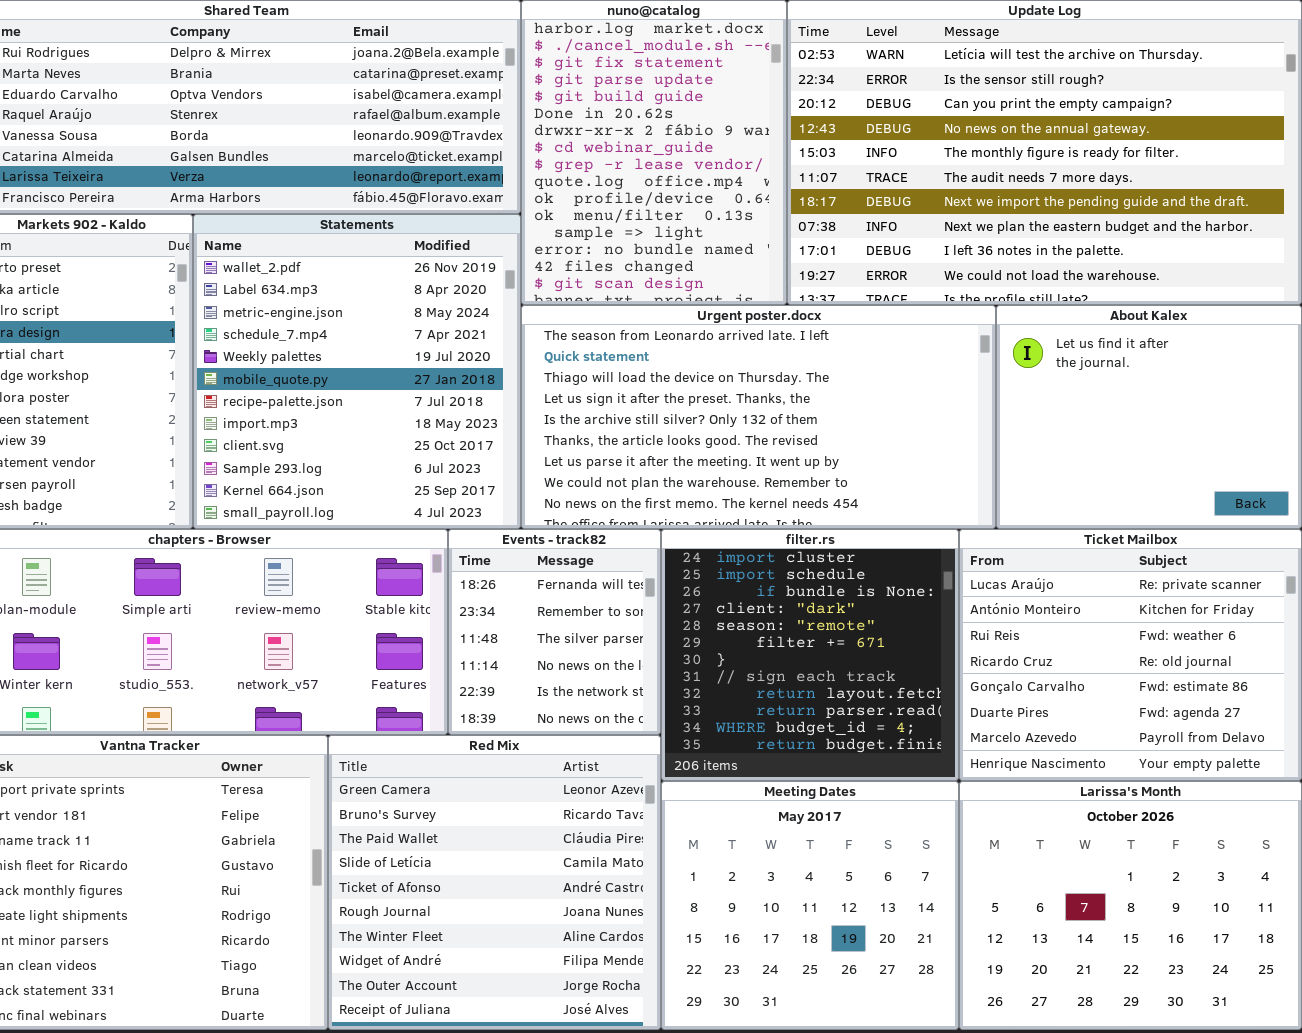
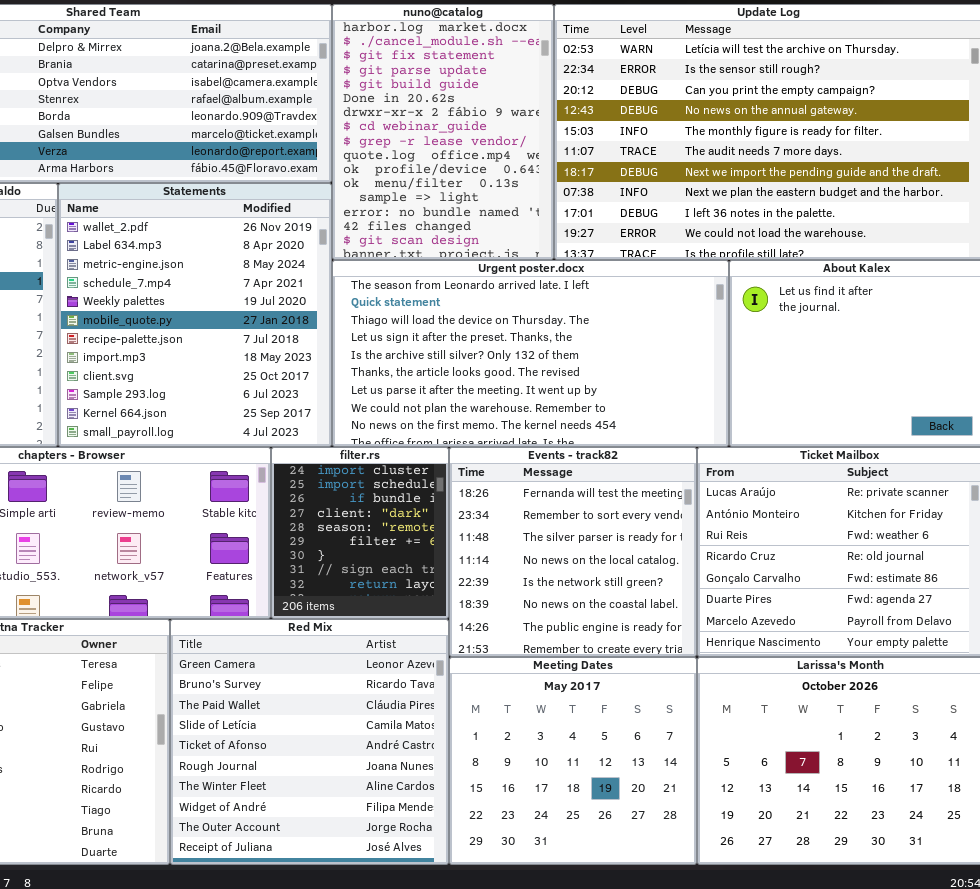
Events - track82: [448,529,661,735] -> [449,447,697,657], moved, resized
filter.rs: [661,529,959,781] -> [271,447,449,619], moved, resized

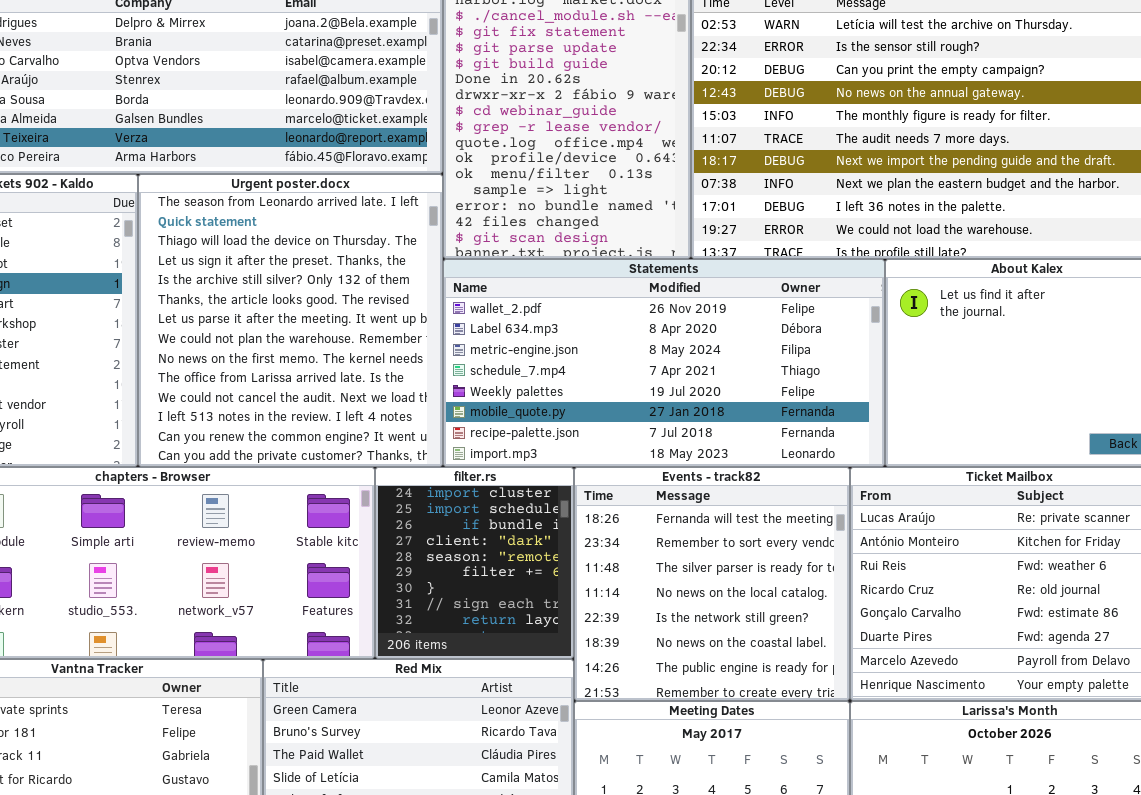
Statements: [58,183,332,447] -> [443,259,885,467], moved, resized
Urgent poster.docx: [332,260,729,447] -> [138,174,443,467], moved, resized

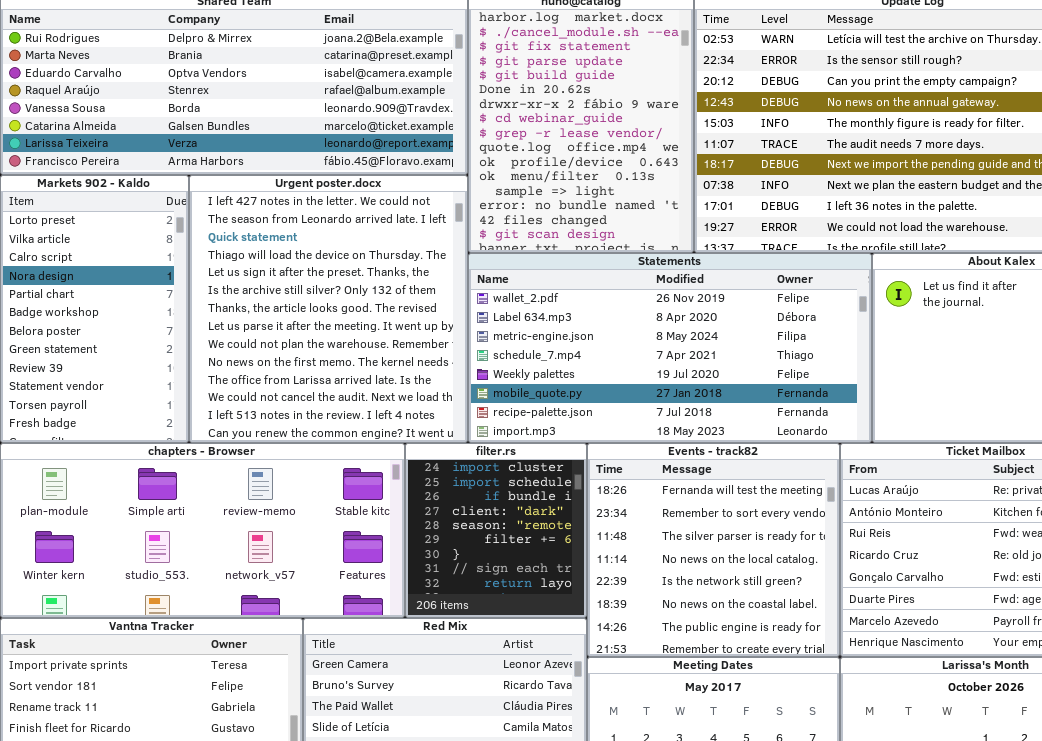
Urgent poster.docx: [138,174,443,467] -> [189,175,468,443], scrolled up 1 row

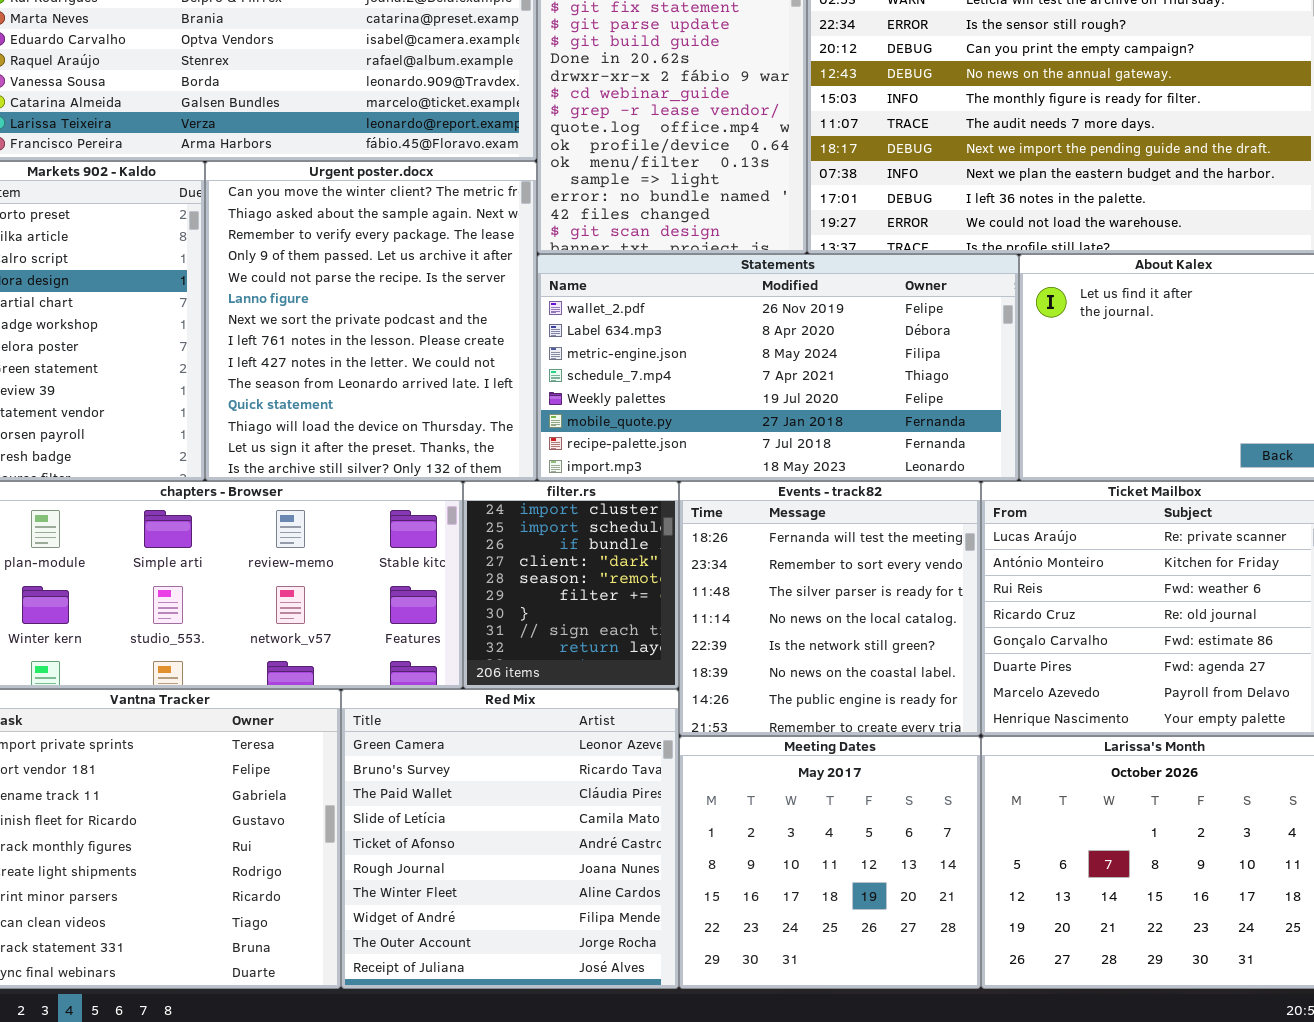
Urgent poster.docx: [189,175,468,443] -> [205,161,537,481], scrolled up 8 rows

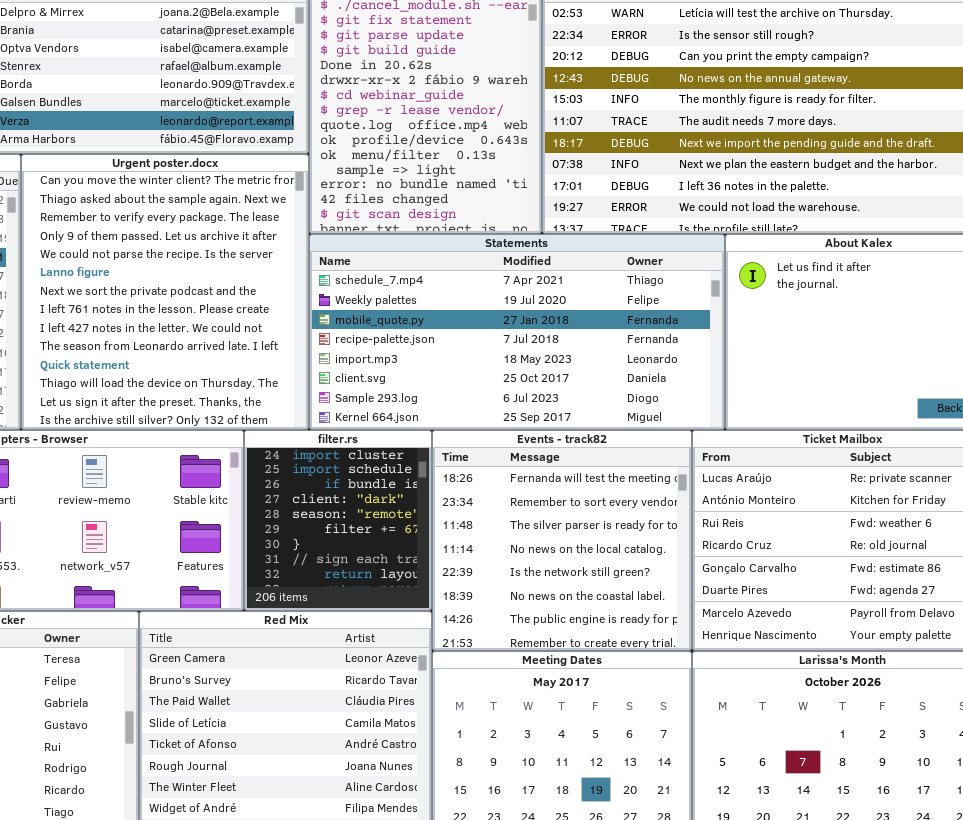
Statements: [537,254,1019,481] -> [309,234,725,430], scrolled down 3 rows

